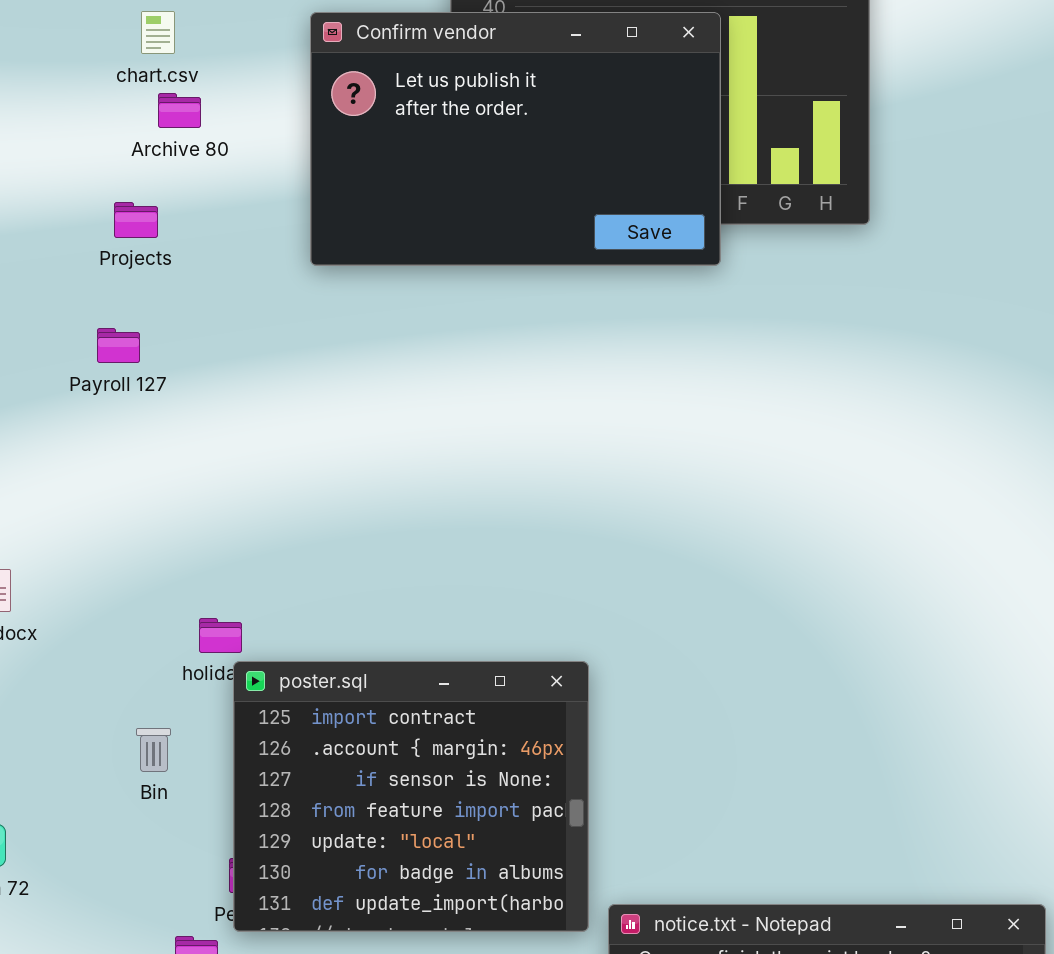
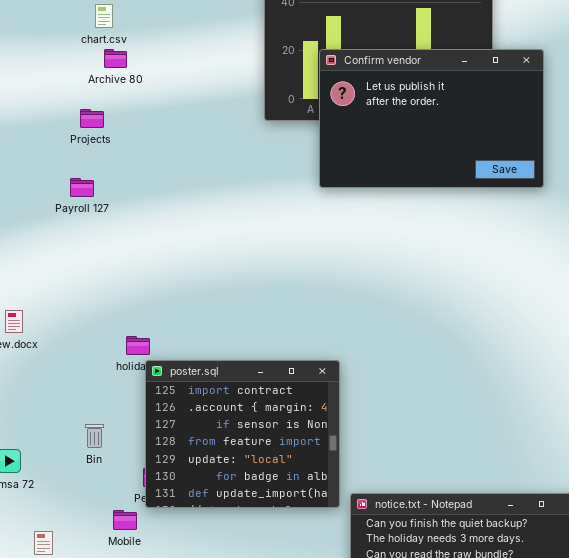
Confirm vendor: [310,12,721,266] -> [319,49,544,188], moved
Bin: [136,728,171,772] -> [85,424,104,448], moved

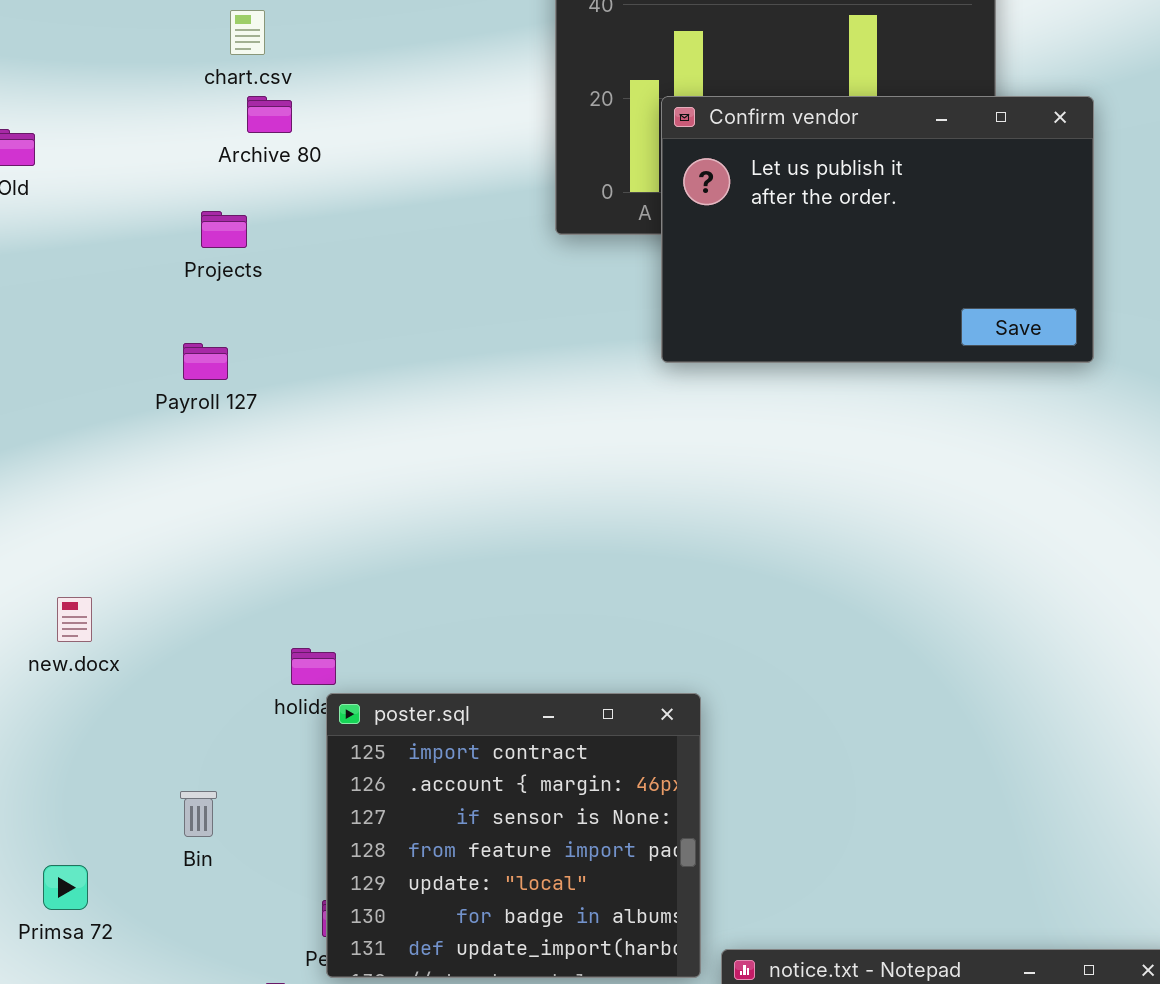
Bin: [85,424,104,448] -> [180,791,217,837], moved

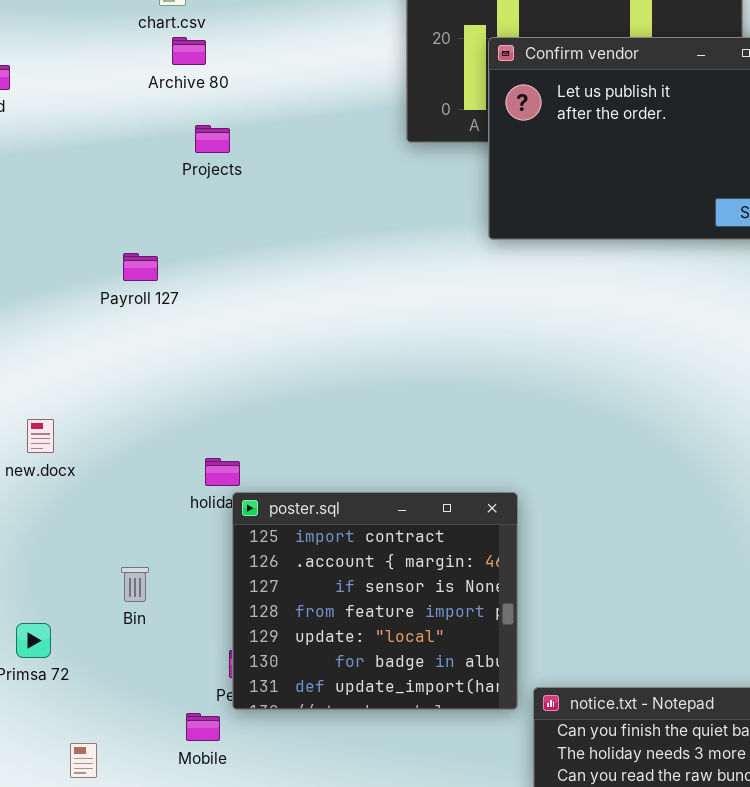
Projects: [201,211,247,248] -> [195,125,230,153], moved
Payroll 127: [183,343,228,380] -> [123,253,158,281], moved

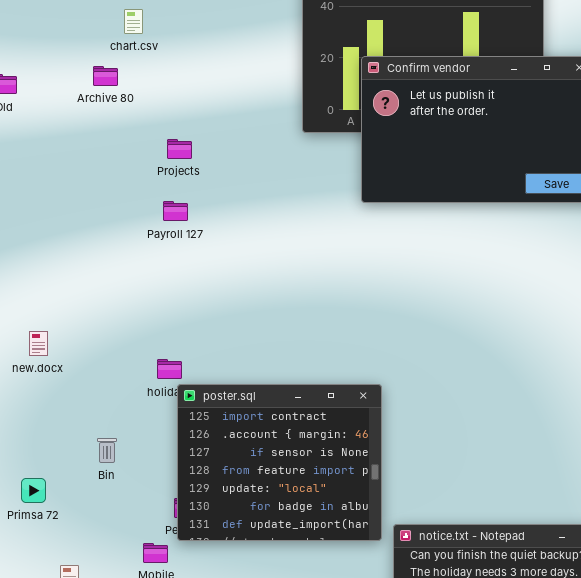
Archive 80: [172,37,206,65] -> [93,66,118,86], moved
Projects: [195,125,230,153] -> [167,139,192,159], moved
Payroll 127: [123,253,158,281] -> [163,201,188,221], moved

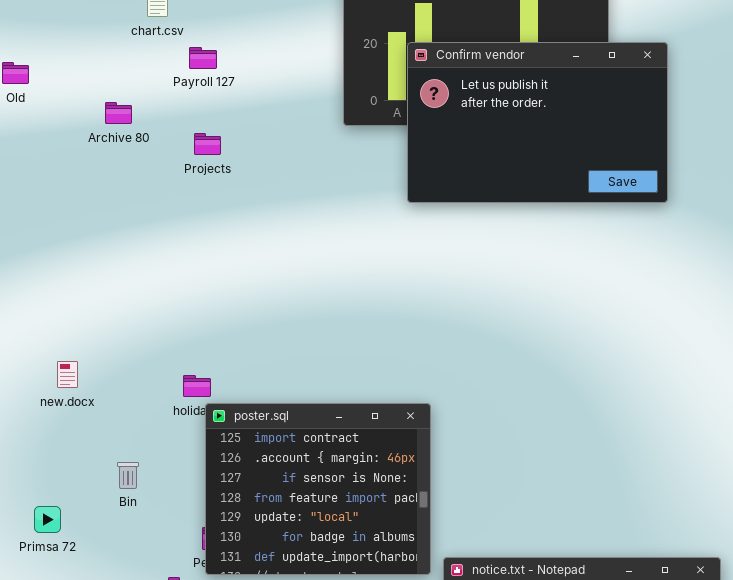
Archive 80: [93,66,118,86] -> [105,102,132,124], moved
Payroll 127: [163,201,188,221] -> [189,47,217,69], moved
new.docx: [29,331,48,356] -> [57,361,78,388], moved

